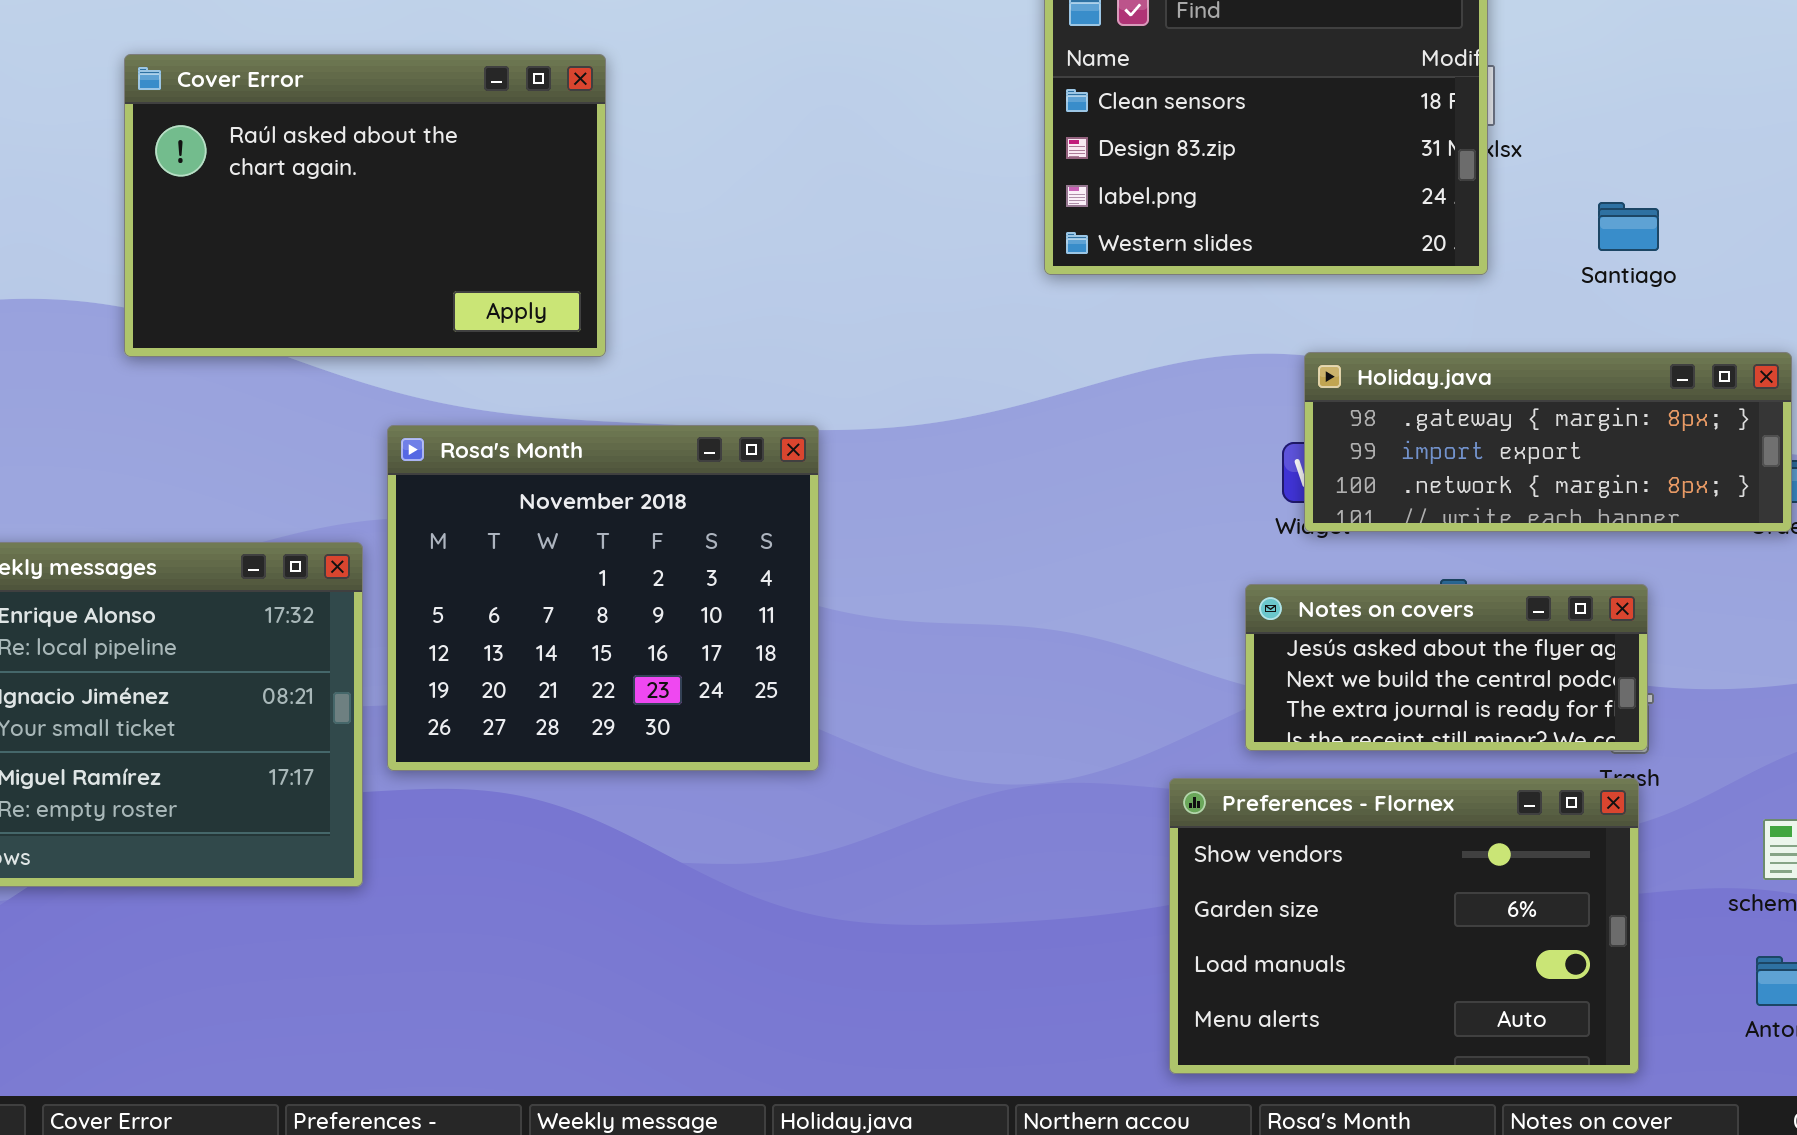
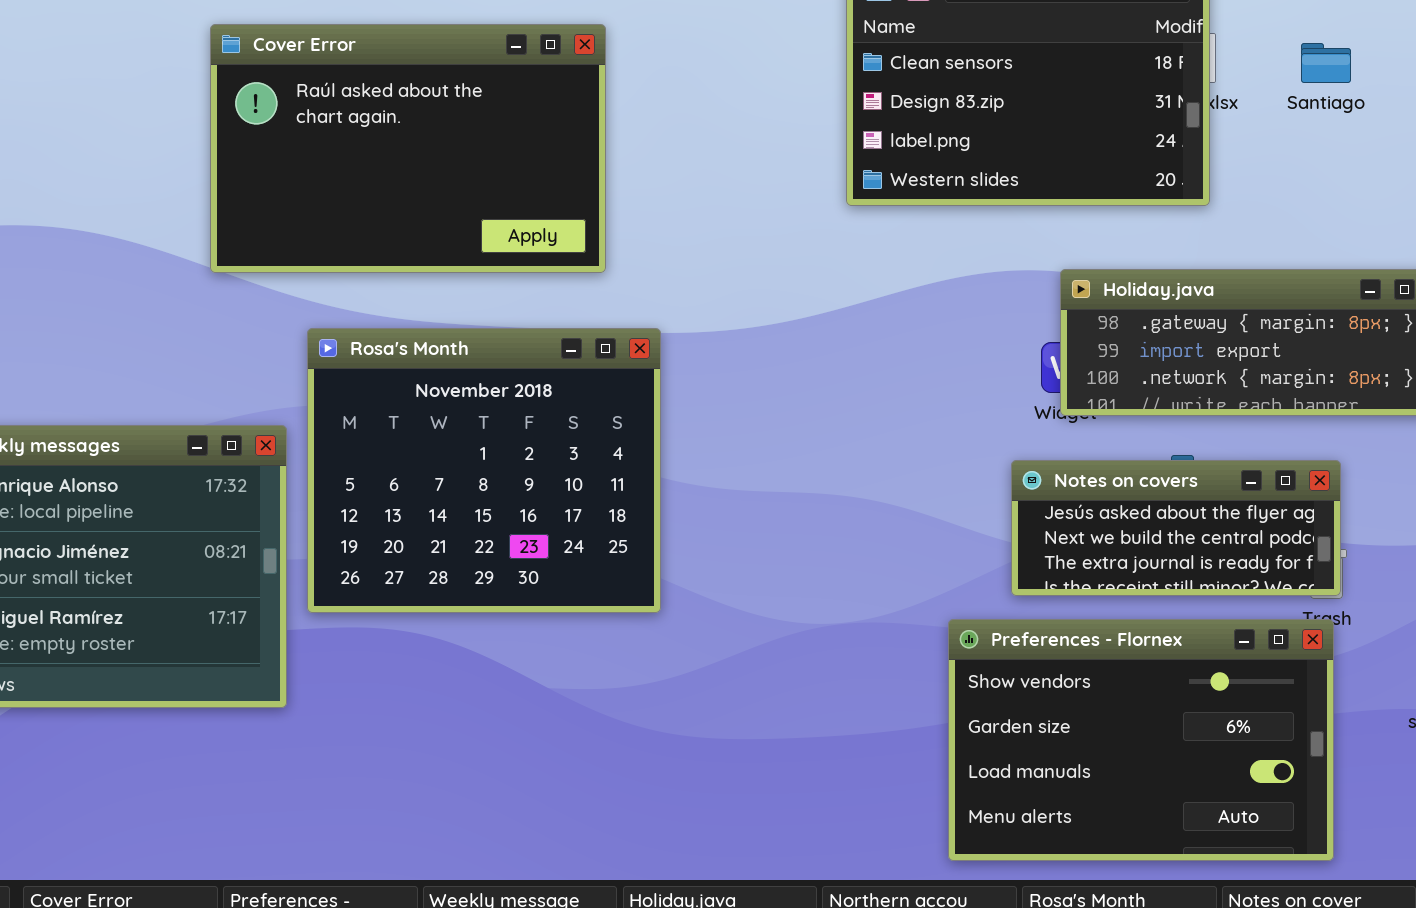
Cover Error: [124,54,606,357] -> [210,24,606,273], moved
Santiago: [1598,202,1659,251] -> [1301,43,1351,83], moved

